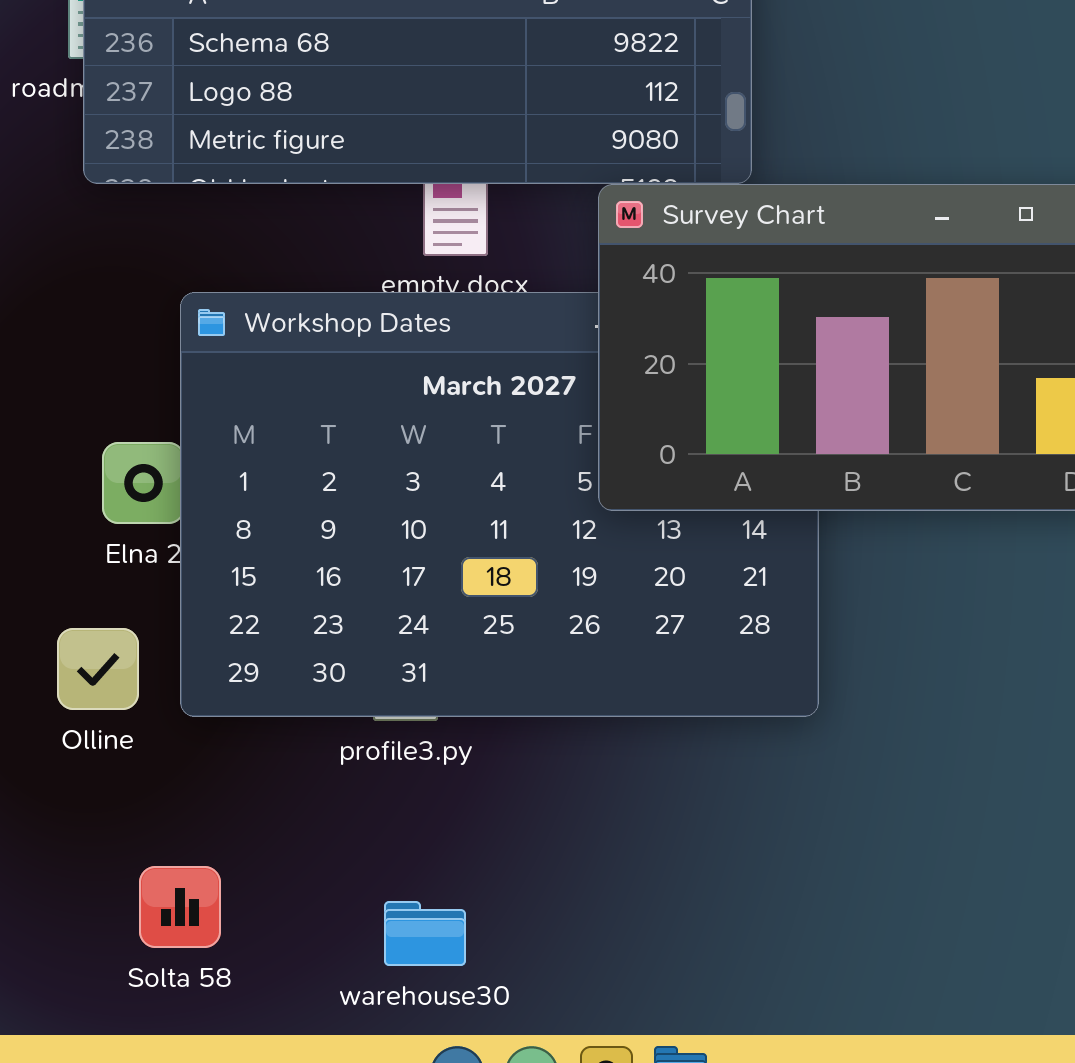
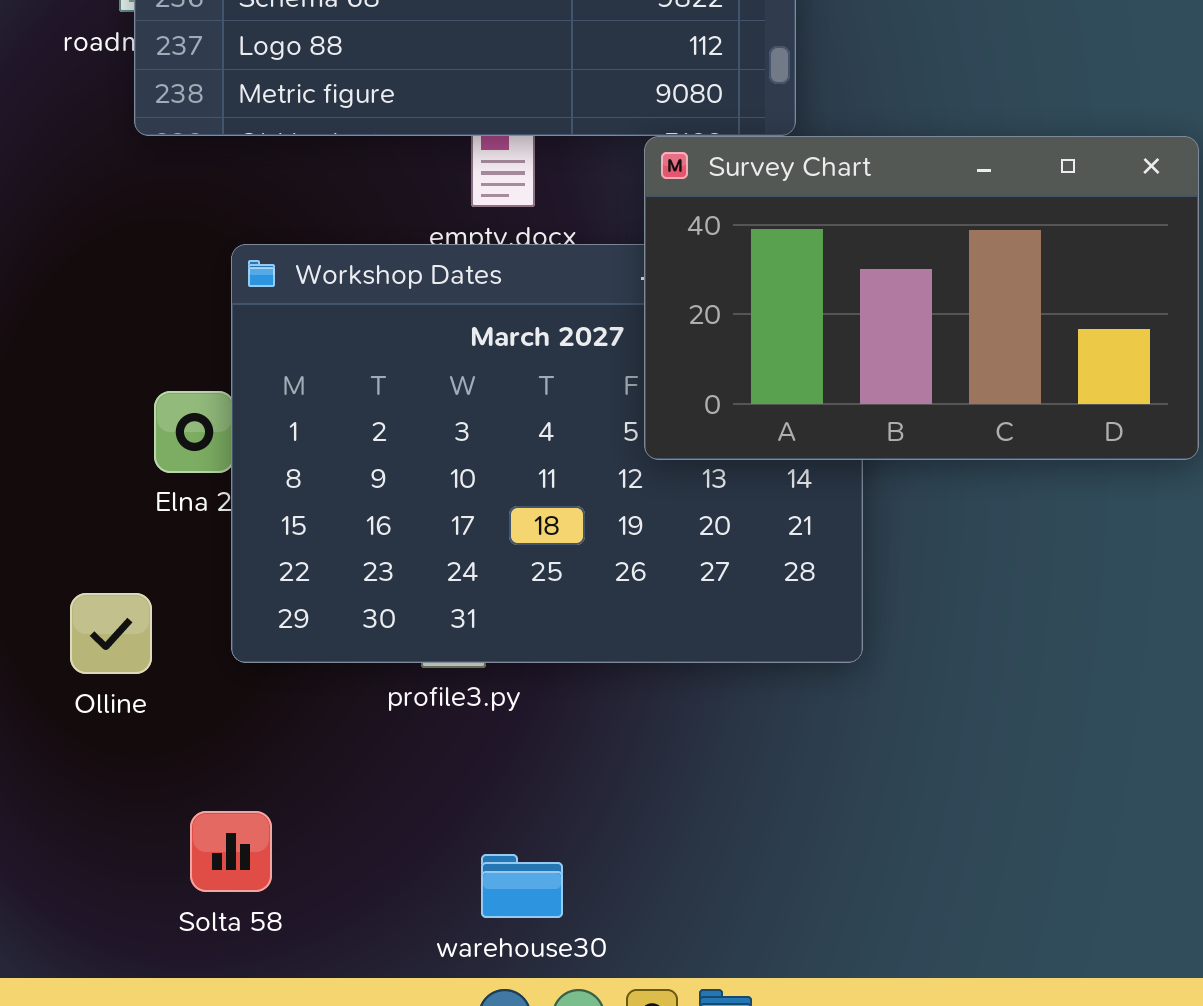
Olline: [57,628,139,710] -> [70,593,152,674], moved
warehouse30: [384,901,466,966] -> [481,854,563,918], moved

